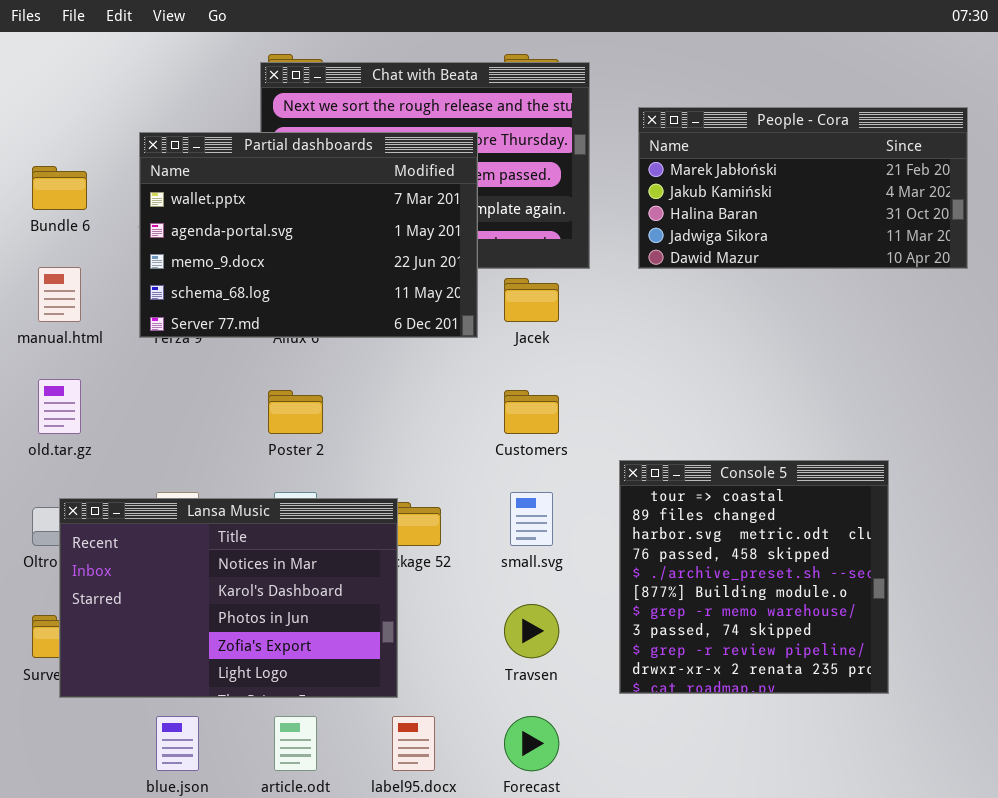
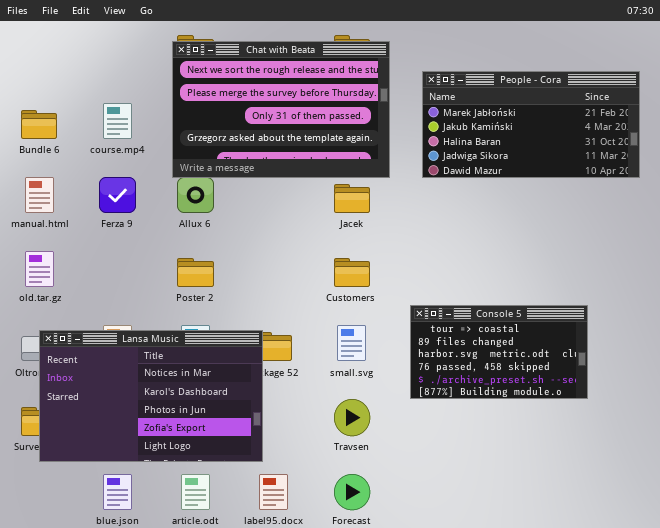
Partial dashboards: [139,132,478,338] -> none, closed
Console 5: [619,460,889,694] -> [410,305,588,399], resized

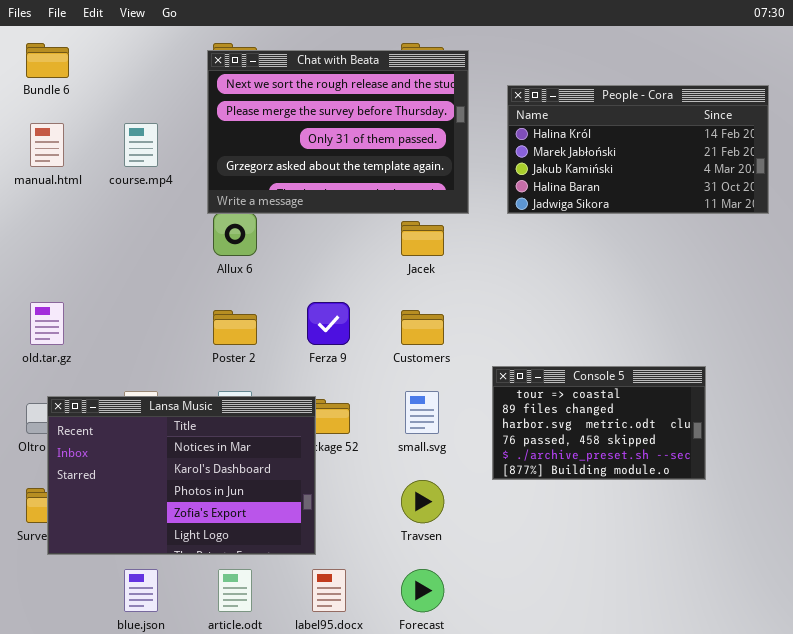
People - Cora: [422,71,640,178] -> [507,85,769,214], scrolled up 1 row
Bundle 6: [21,110,57,139] -> [26,43,69,78], moved
manual.html: [25,177,54,213] -> [30,123,64,167], moved
Ferza 9: [99,177,136,213] -> [307,302,350,345], moved

